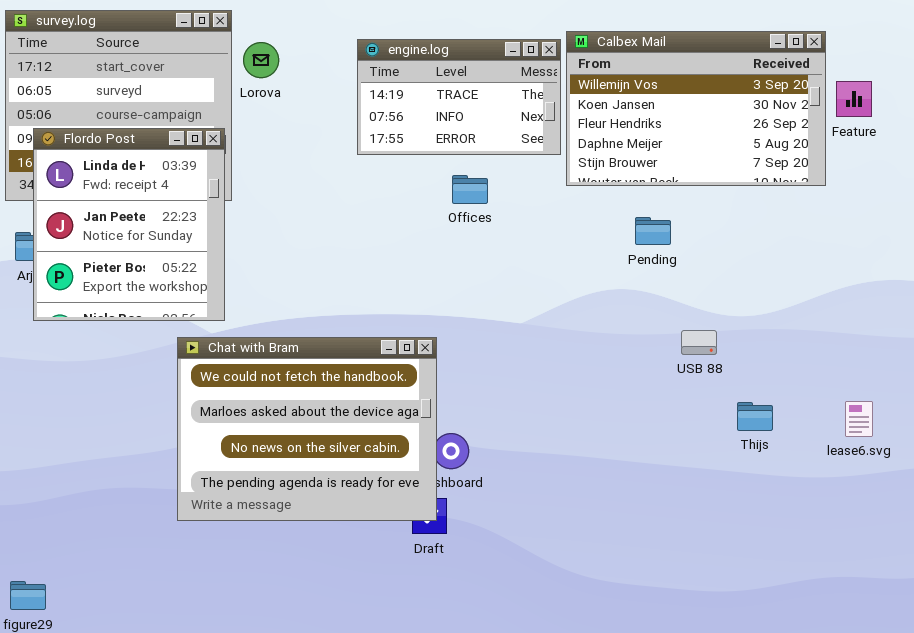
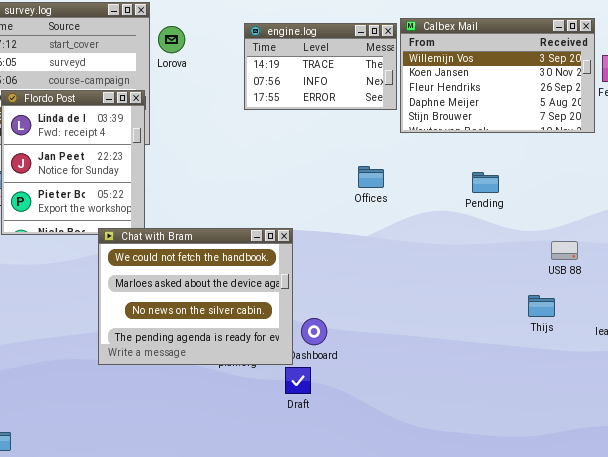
Offices: [452,175,488,204] -> [358,166,384,188], moved
Pending: [635,217,671,245] -> [472,172,499,193], moved
USB 88: [681,330,717,355] -> [551,241,578,260], moved
Chat with Bram: [177,337,437,521] -> [98,228,293,365], moved

